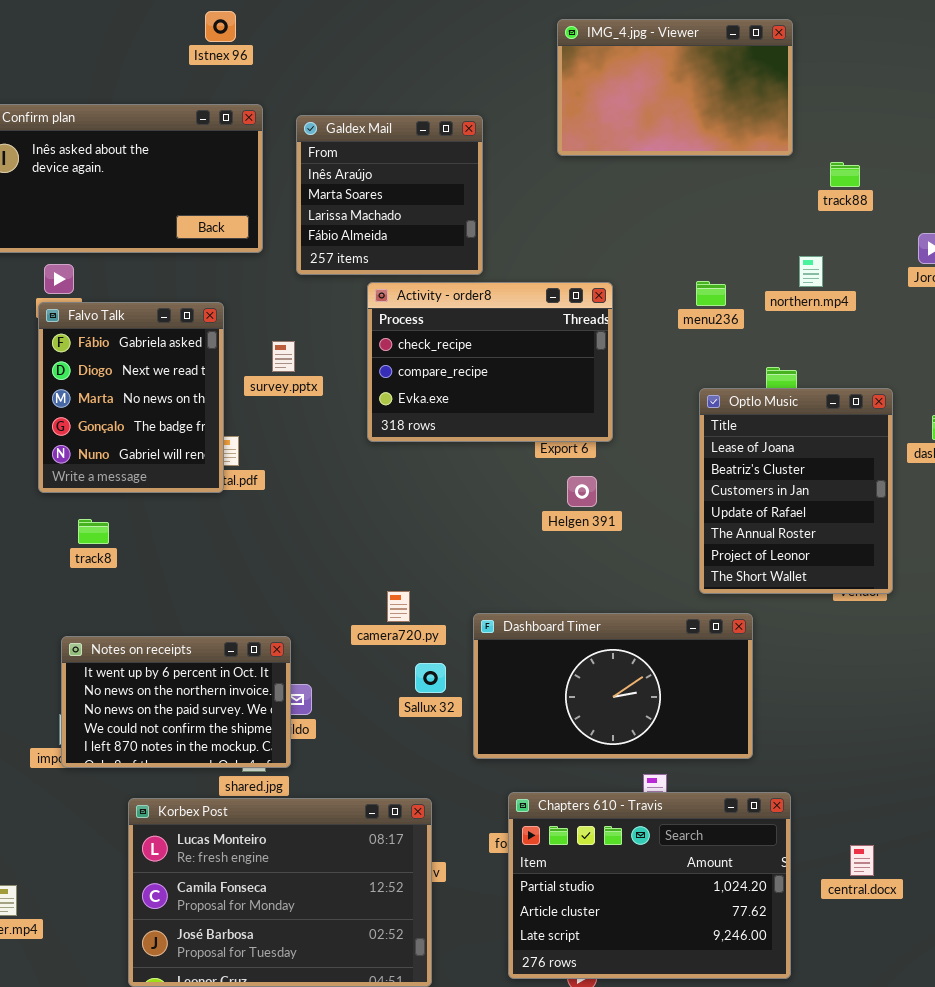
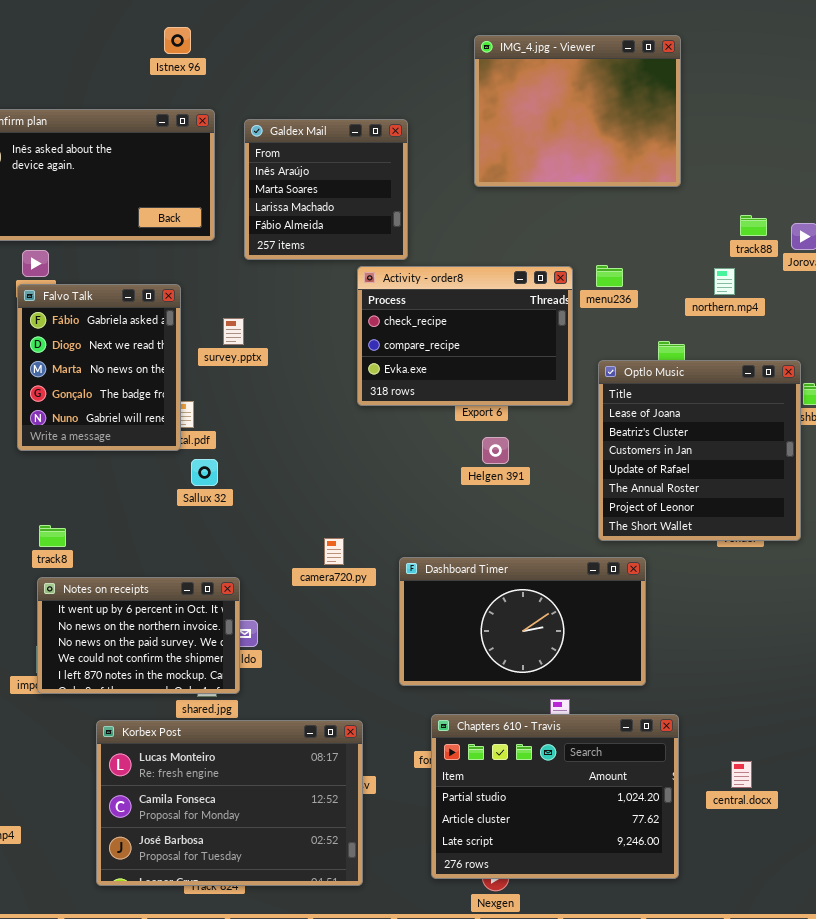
IMG_4.jpg - Viewer: [557,19,793,156] -> [474,35,681,187], resized
track88: [830,162,860,187] -> [740,215,767,236], moved
northern.mp4: [799,256,823,287] -> [714,268,735,295], moved
Activity - order8: [367,282,613,442] -> [357,266,573,406], moved
Optlo Music: [699,388,893,594] -> [598,360,801,541], resized
track8: [78,519,109,544] -> [39,525,66,547], moved
Sallux 32: [415,663,446,693] -> [191,459,218,486], moved

